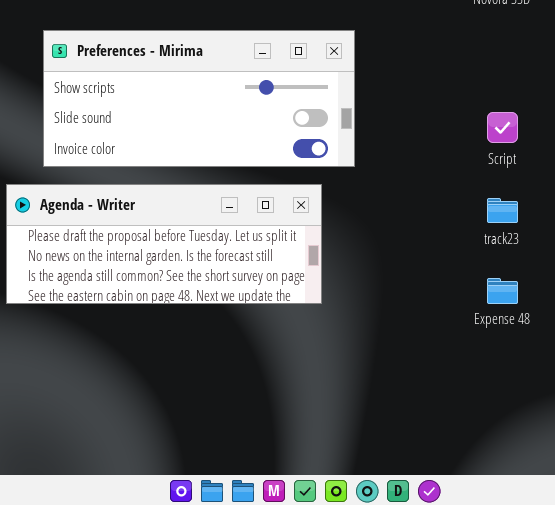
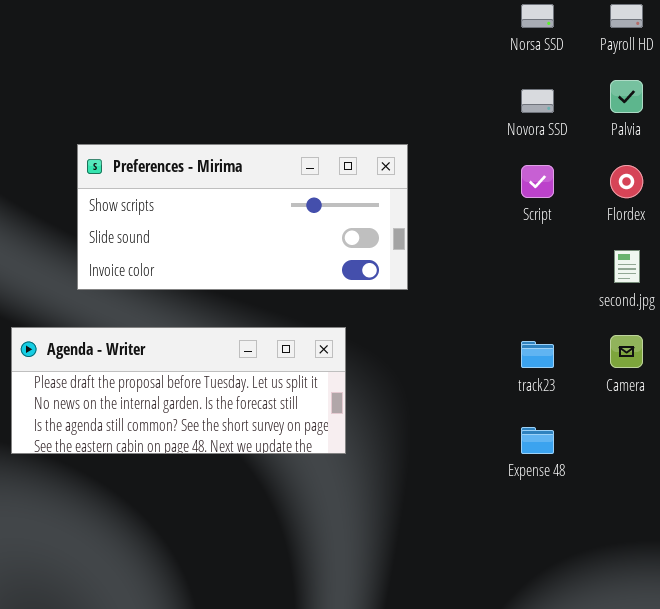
Preferences - Mirima: [43,30,355,167] -> [77,144,408,290], moved
Script: [487,112,518,143] -> [521,165,554,198], moved

